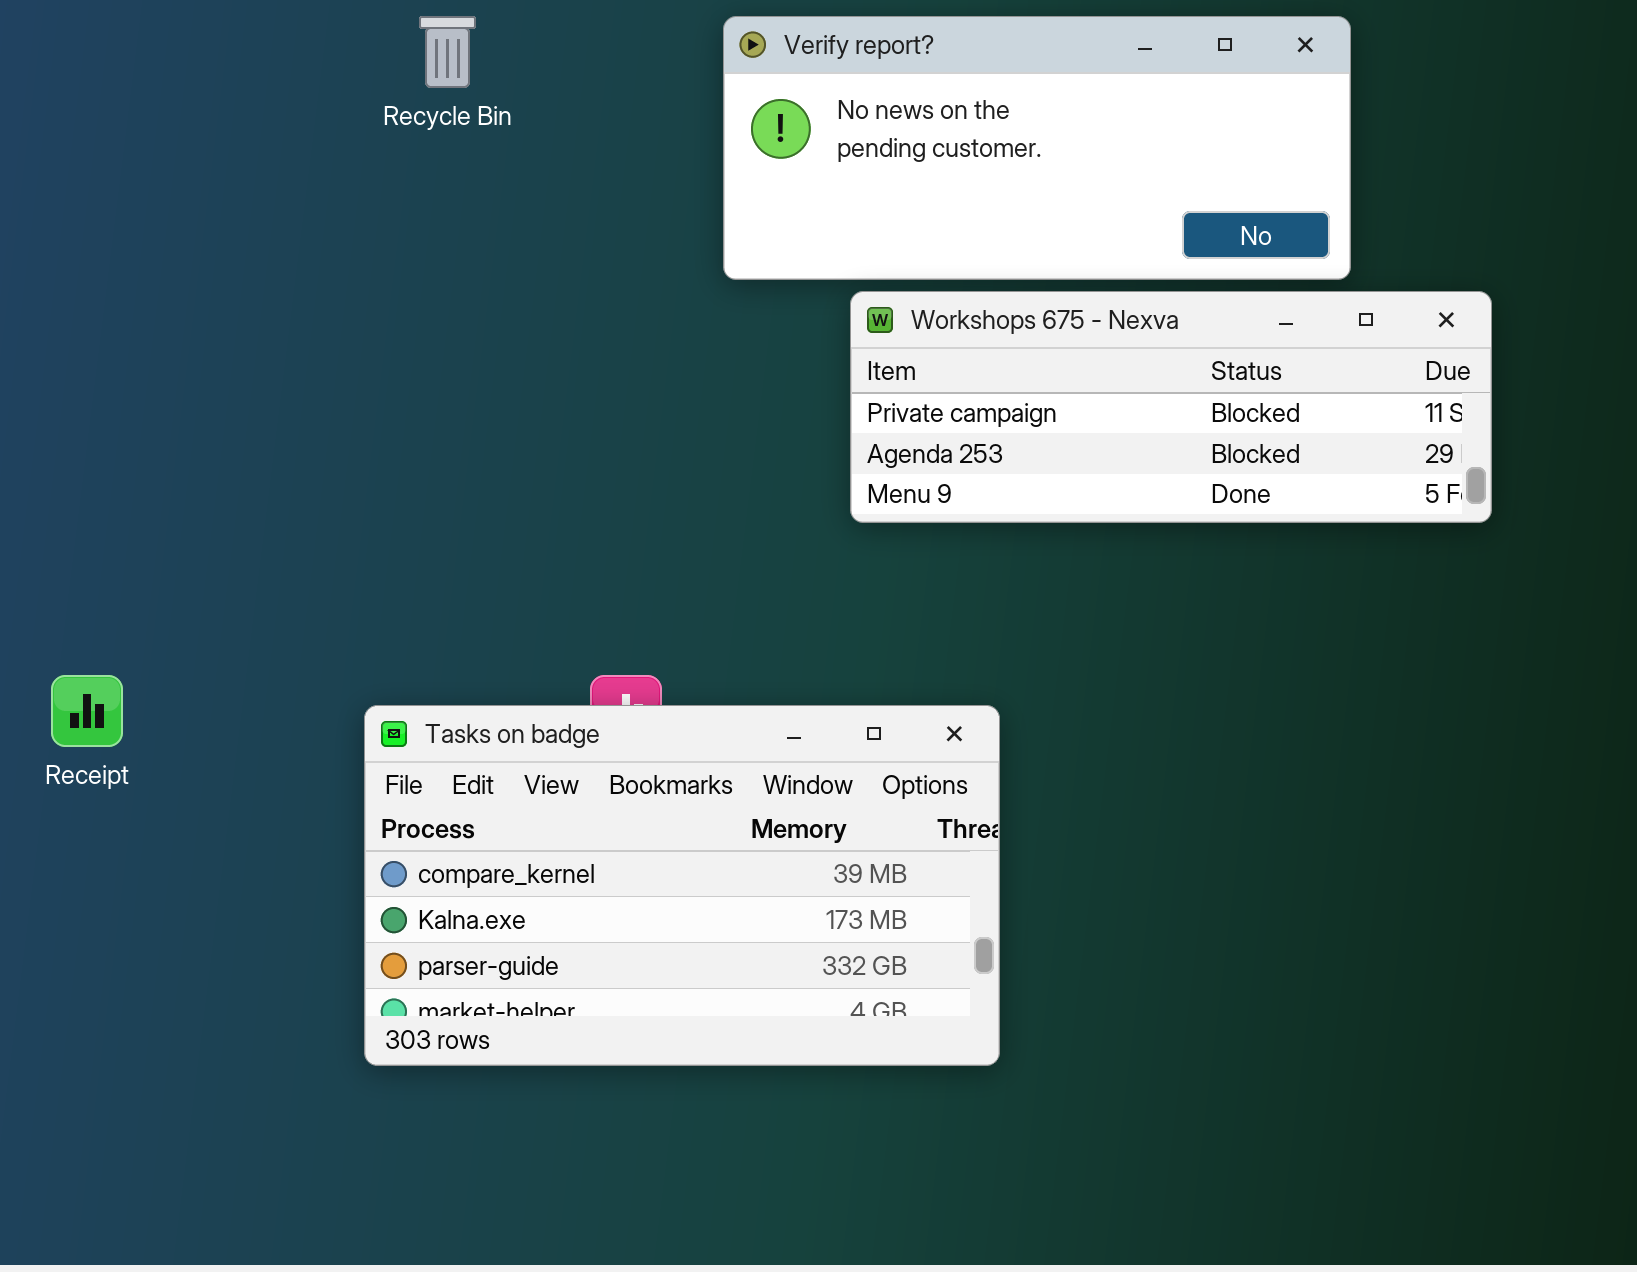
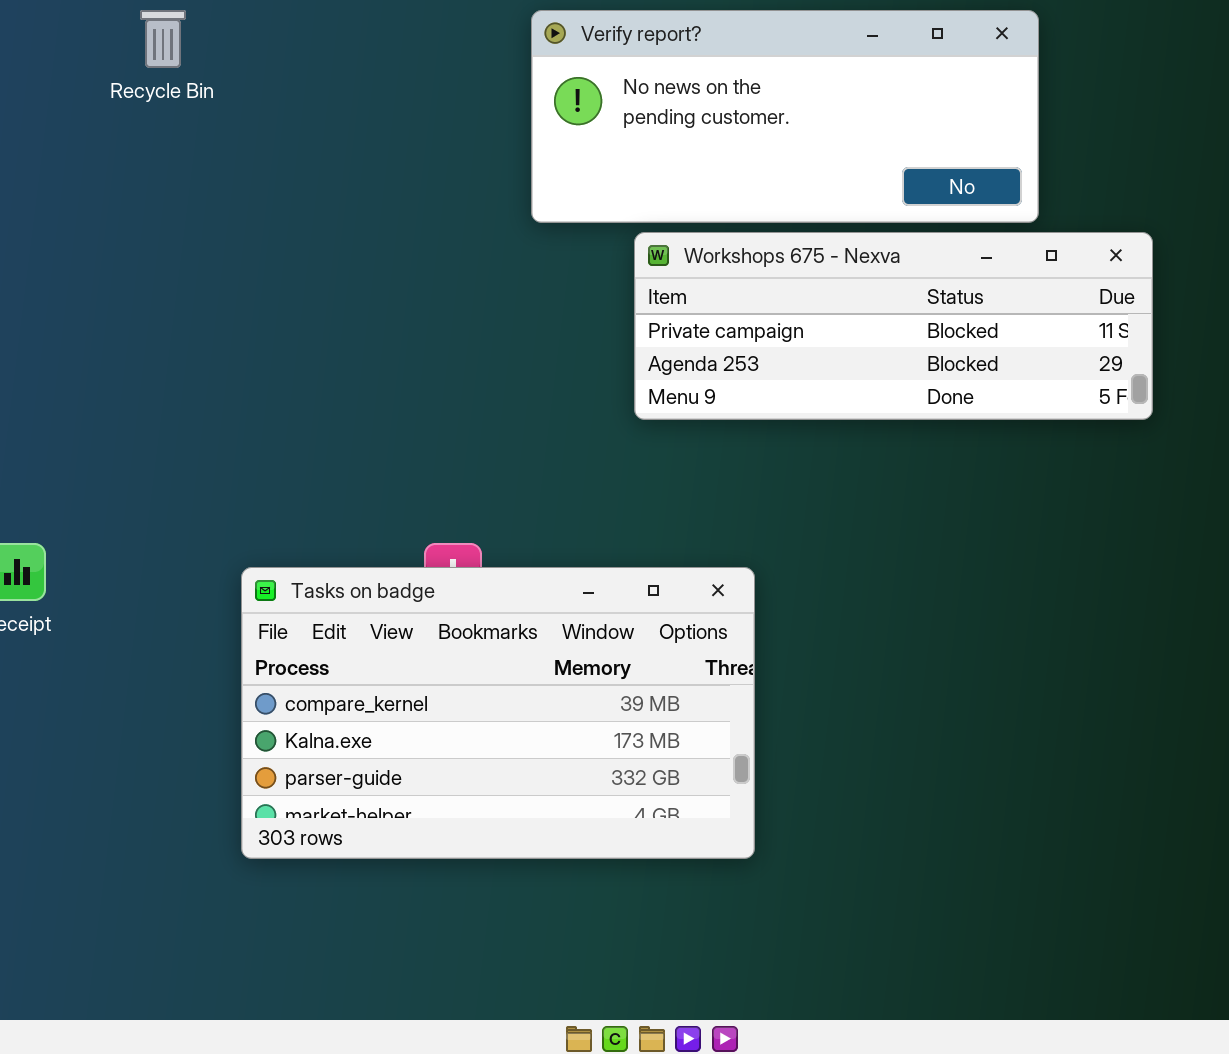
Recycle Bin: [419,16,476,88] -> [140,10,186,68], moved

